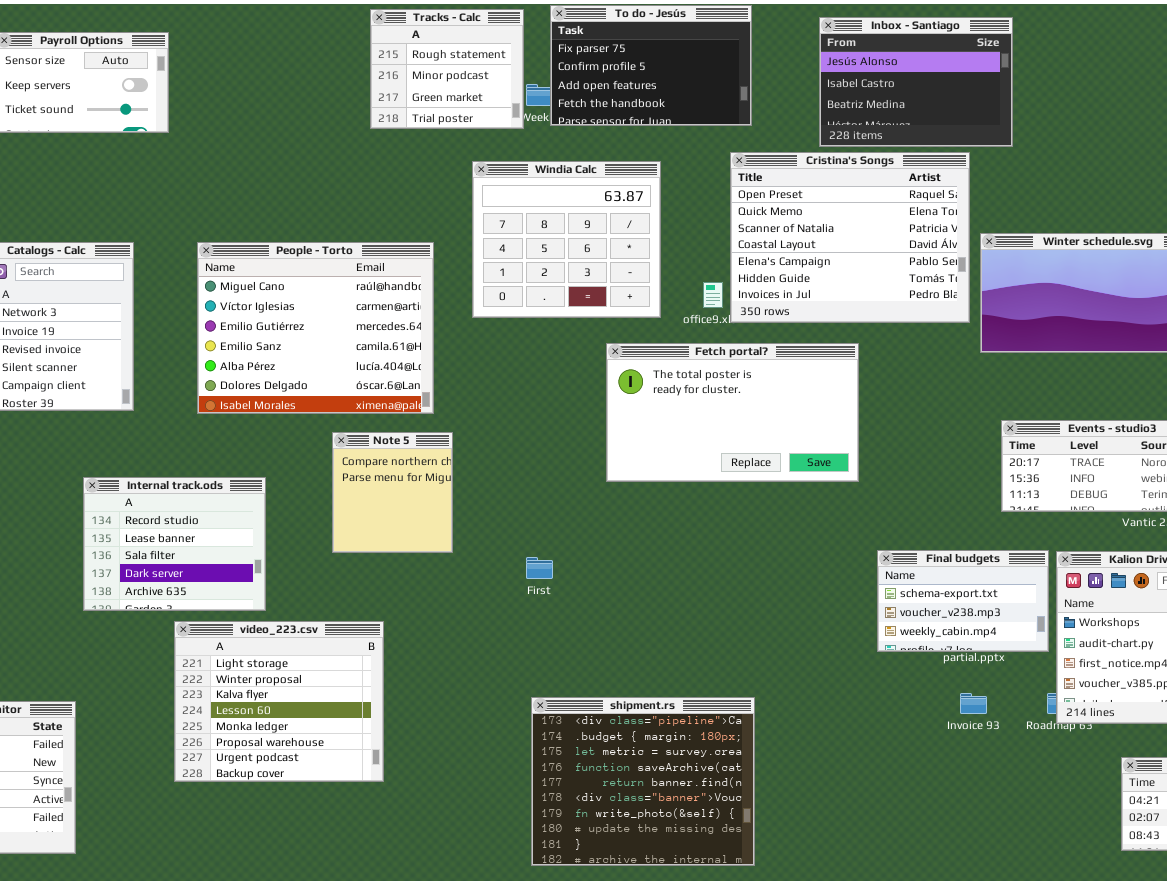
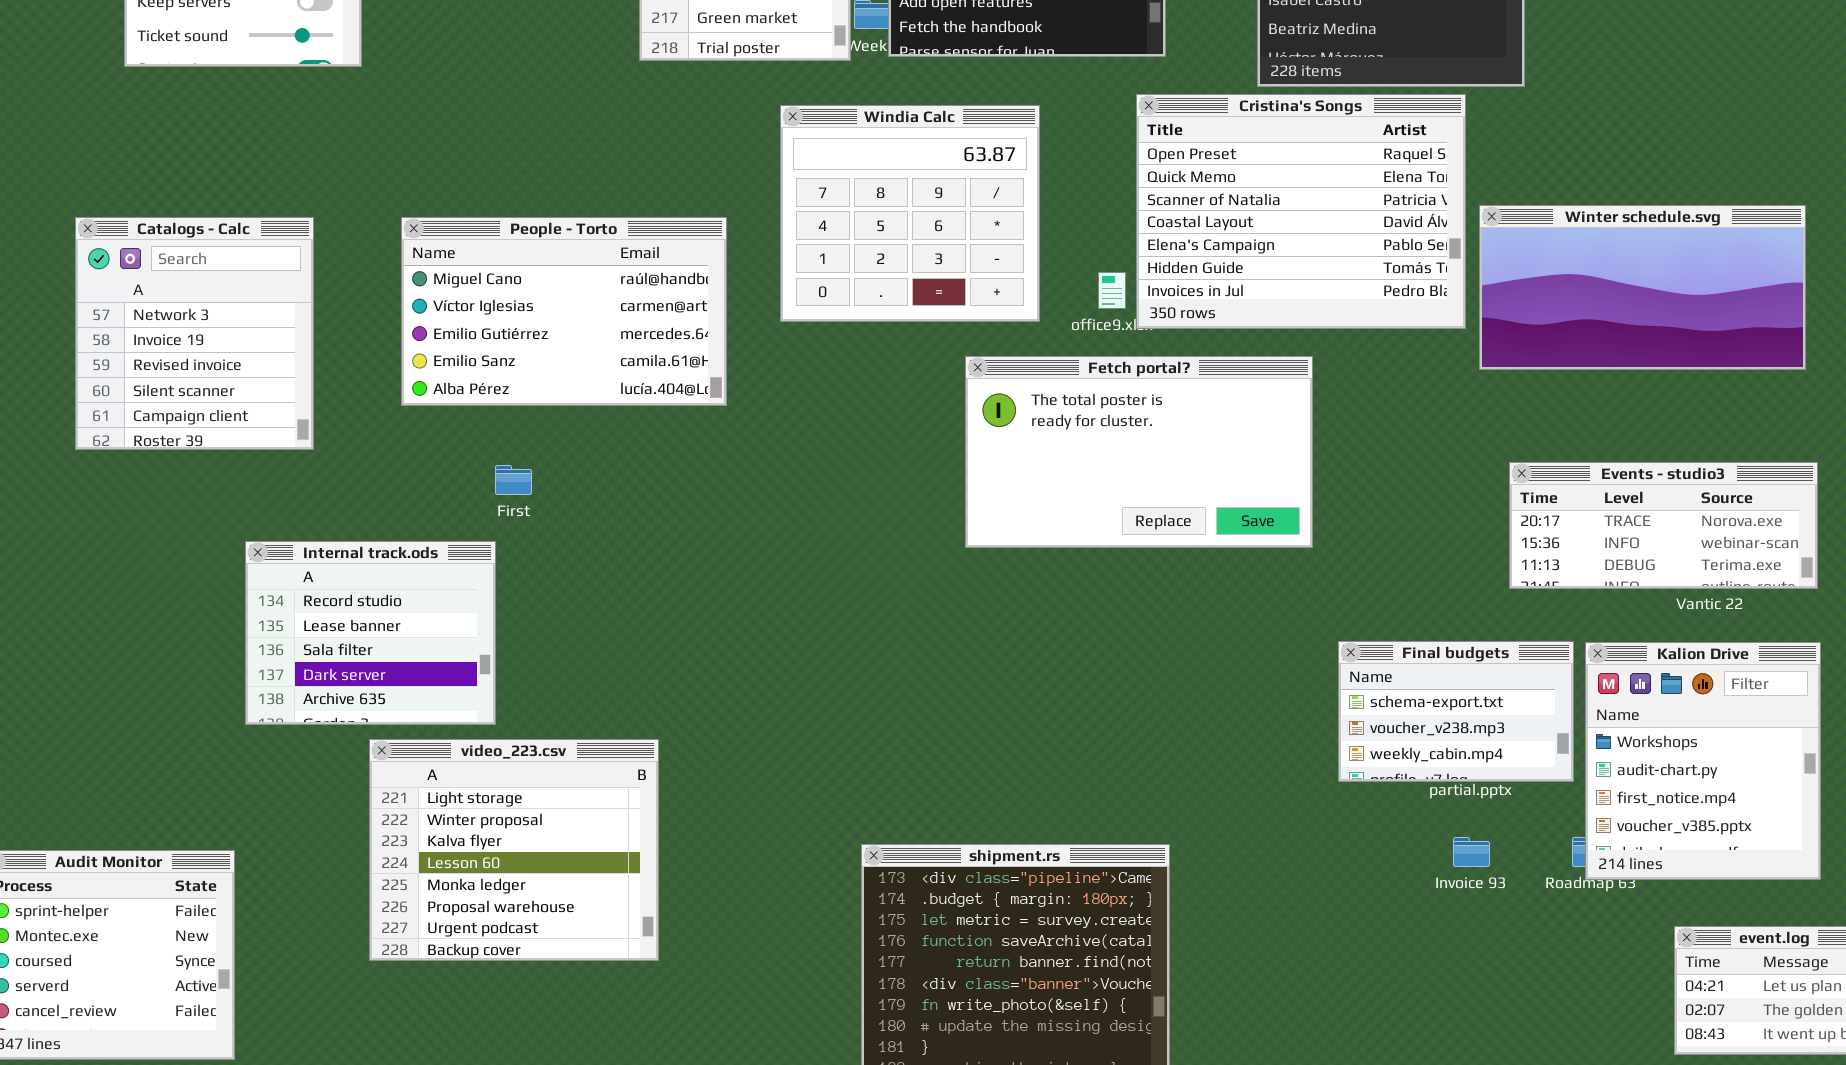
People - Torto: [197,242,434,414] -> [401,217,727,406], resized
Note 5: [332,432,453,553] -> none, closed
First: [526,557,553,579] -> [495,465,532,495], moved

